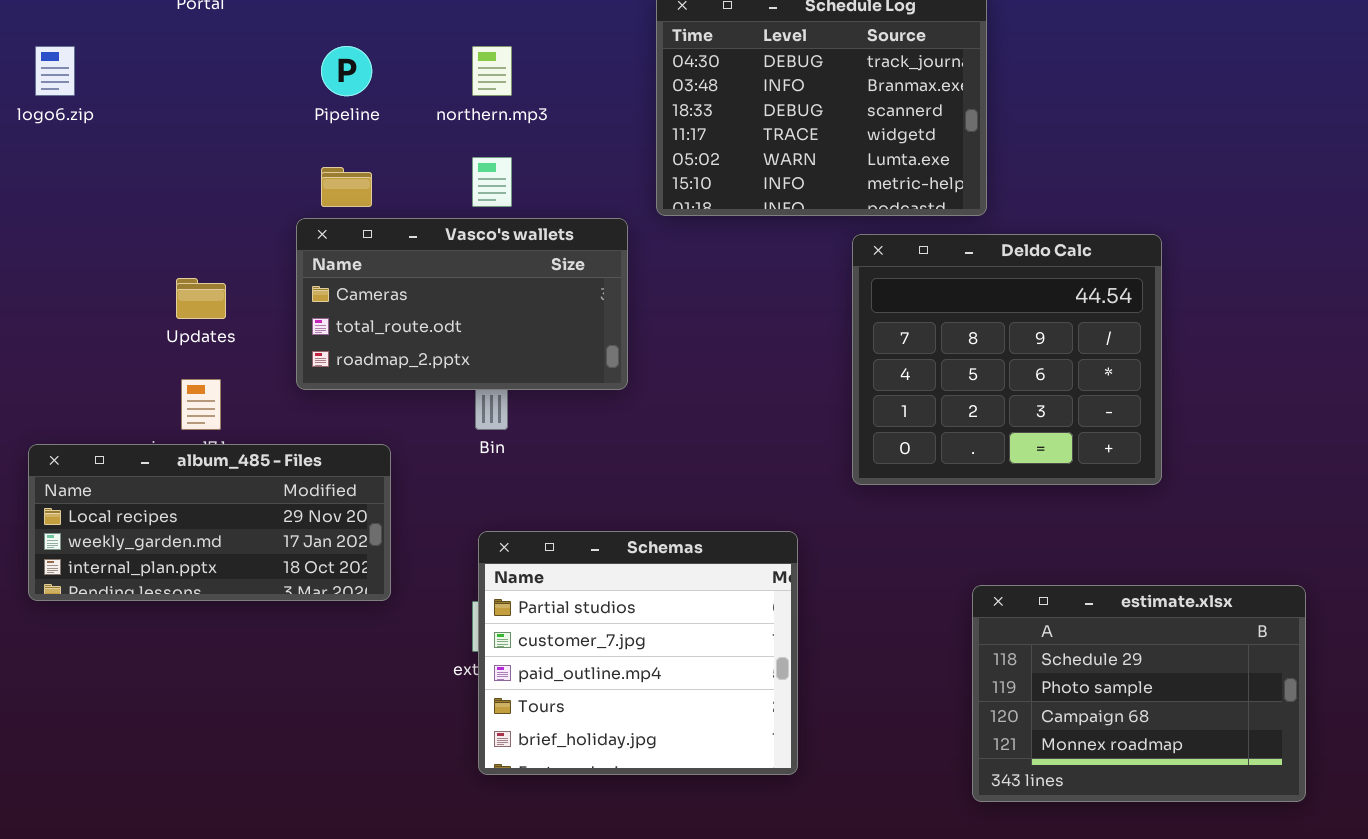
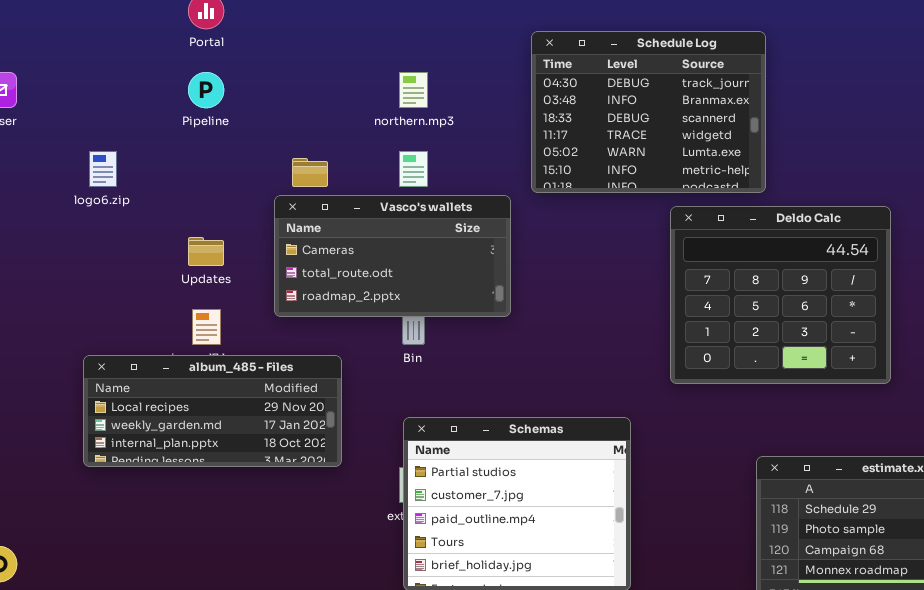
logo6.zip: [35,46,75,96] -> [89,151,117,187], moved
Pipeline: [321,46,372,96] -> [188,72,224,108], moved

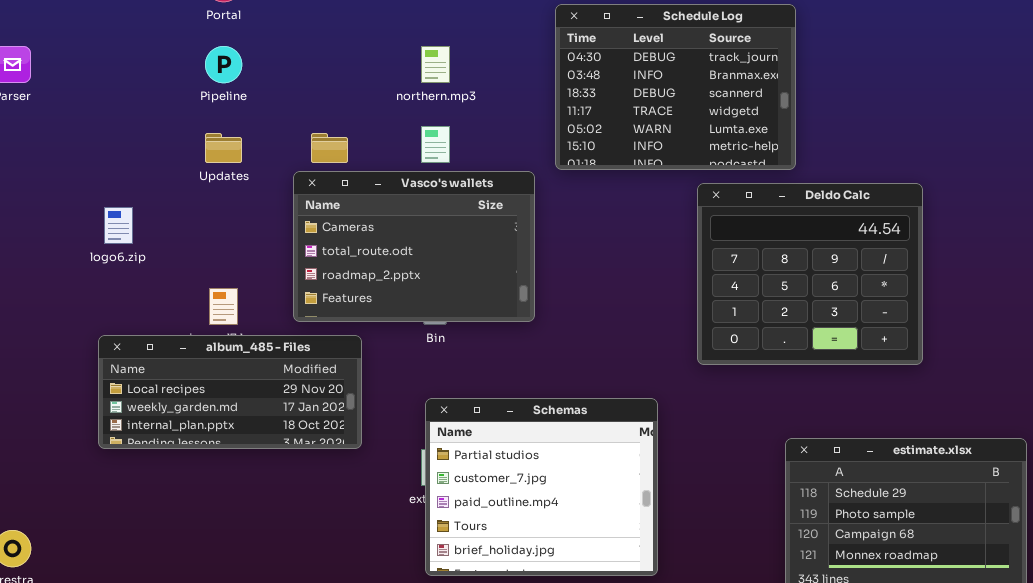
logo6.zip: [89,151,117,187] -> [104,207,133,244], moved
Vasco's wallets: [274,195,511,317] -> [293,171,535,322], resized
Updates: [188,237,224,266] -> [205,133,242,163], moved

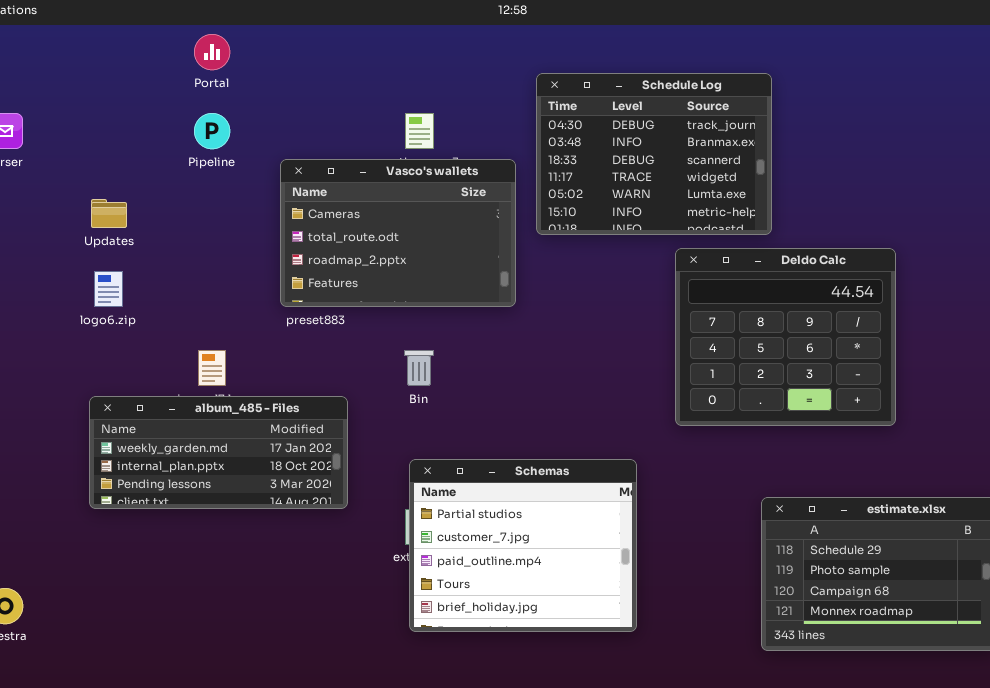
Updates: [205,133,242,163] -> [91,199,127,228], moved
Vasco's wallets: [293,171,535,322] -> [280,159,516,307], moved
album_485 - Files: [98,335,362,449] -> [89,396,348,509], scrolled down 1 row

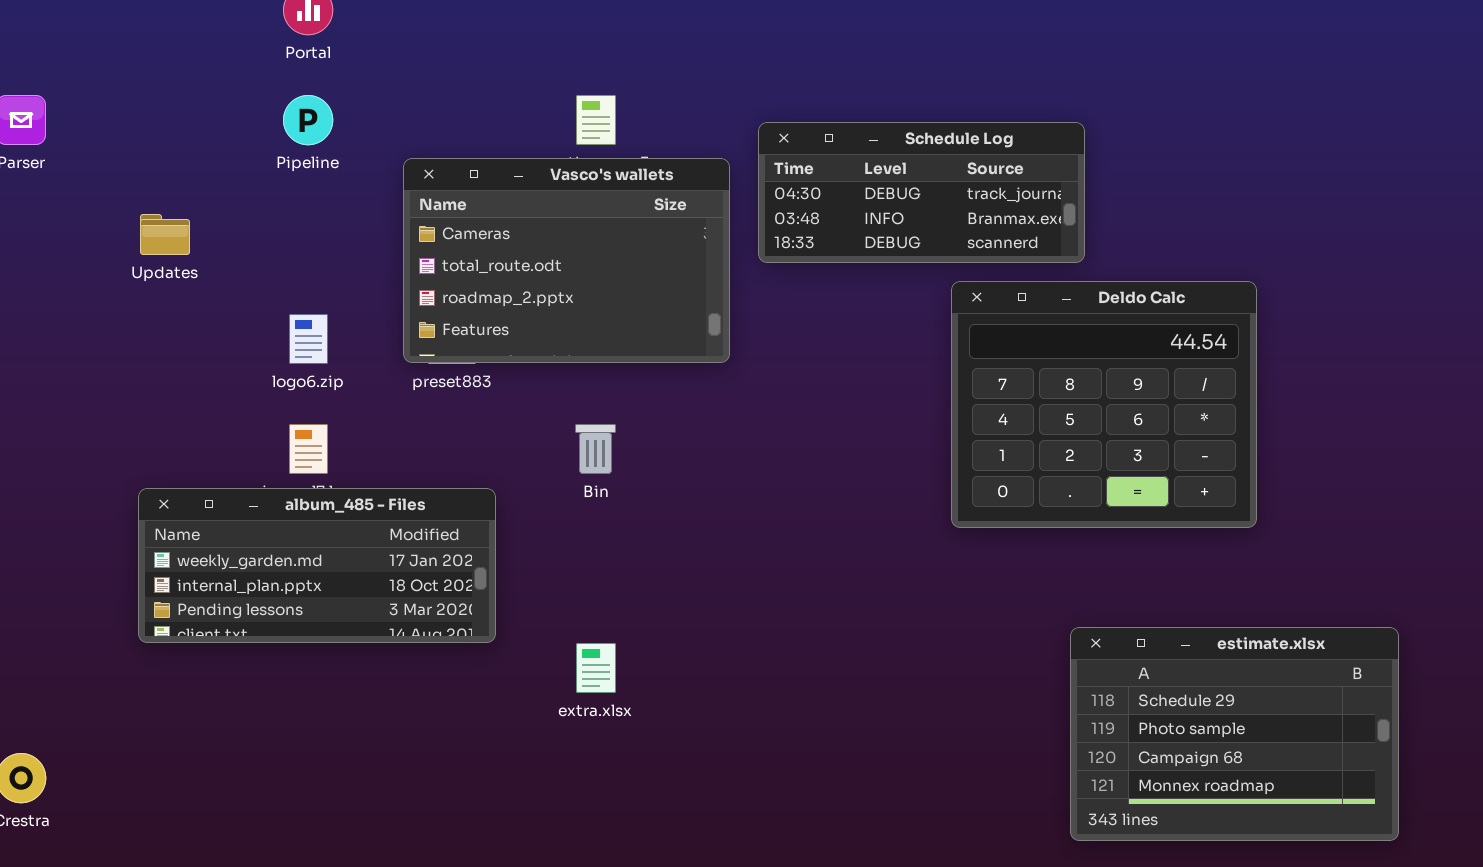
Schedule Log: [536,73,772,235] -> [758,122,1085,263], resized
logo6.zip: [94,271,123,307] -> [289,314,328,364], moved
Schemas: [409,459,637,632] -> none, closed

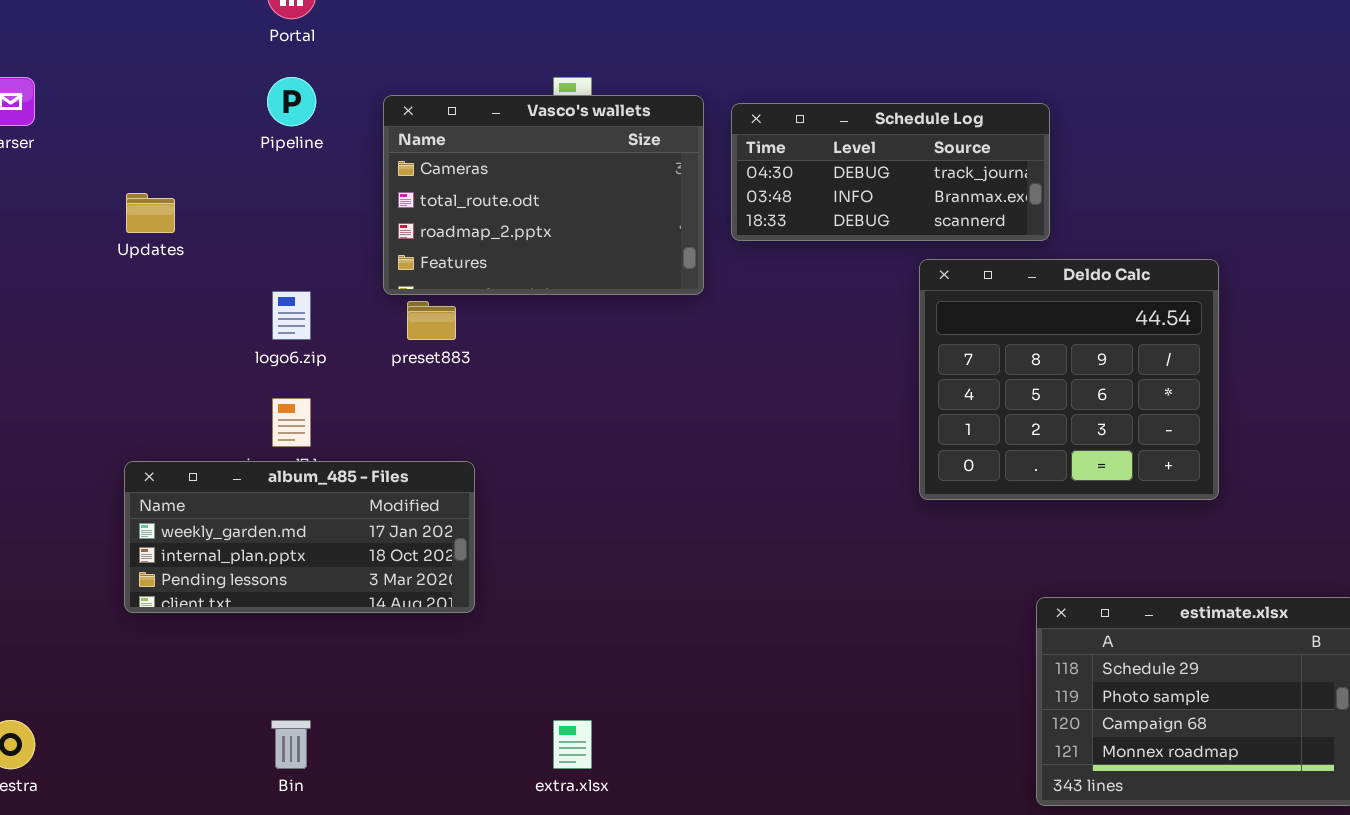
Vasco's wallets: [403,158,730,363] -> [383,95,704,295], moved
Bin: [575,424,616,474] -> [271,720,311,769], moved
extra.xlsx: [576,643,616,693] -> [553,720,592,769], moved

